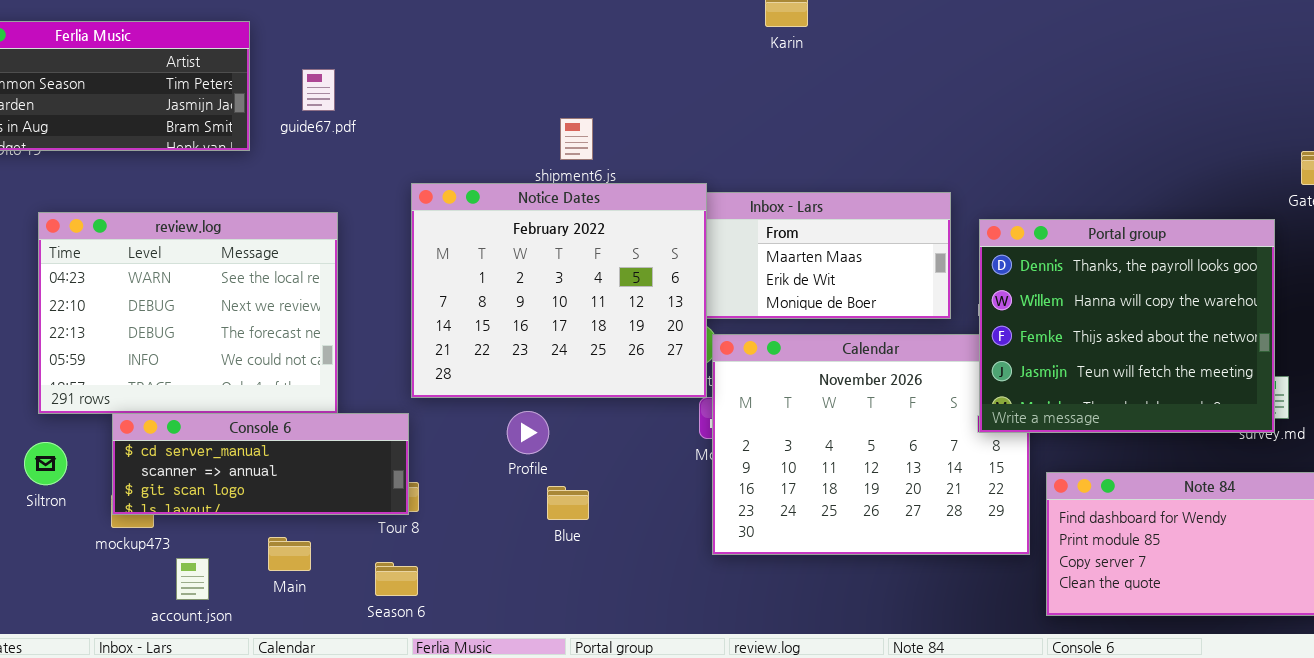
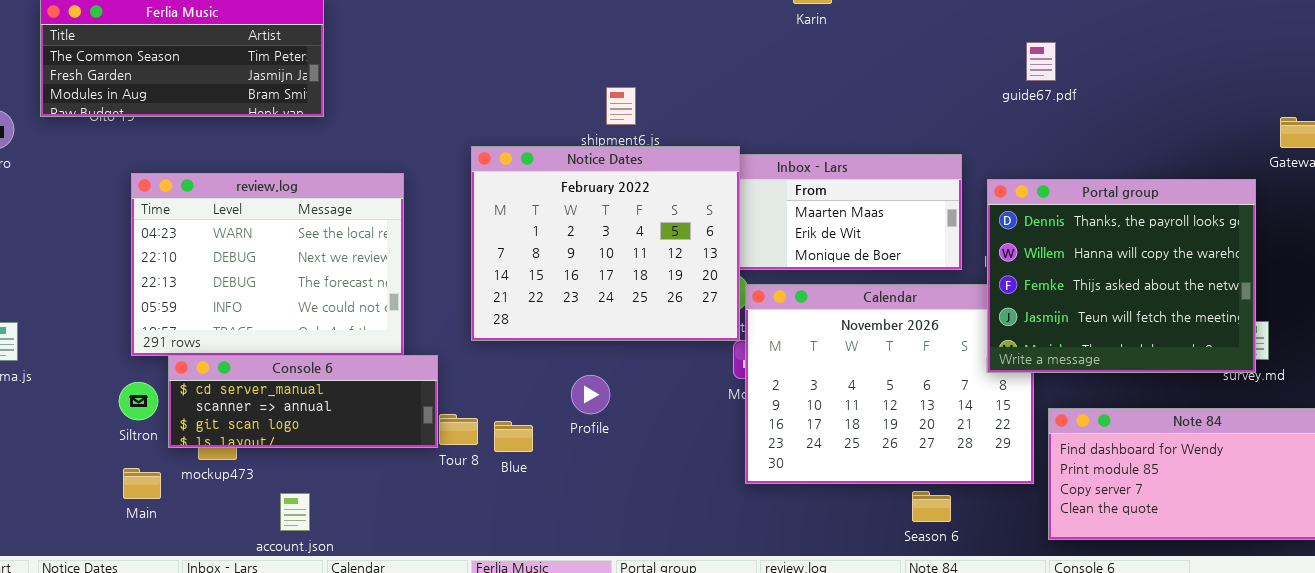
guide67.pdf: [302,69,335,111] -> [1026,42,1056,81], moved
Profile: [507,411,549,454] -> [571,375,610,414], moved
Console 6: [112,413,409,515] -> [168,355,438,448], moved
Blue: [547,486,589,520] -> [494,421,533,452], moved
Main: [268,537,311,571] -> [123,468,161,499], moved
account.json: [176,558,209,600] -> [280,493,310,531], moved
Season 6: [375,562,418,596] -> [912,491,951,522], moved

